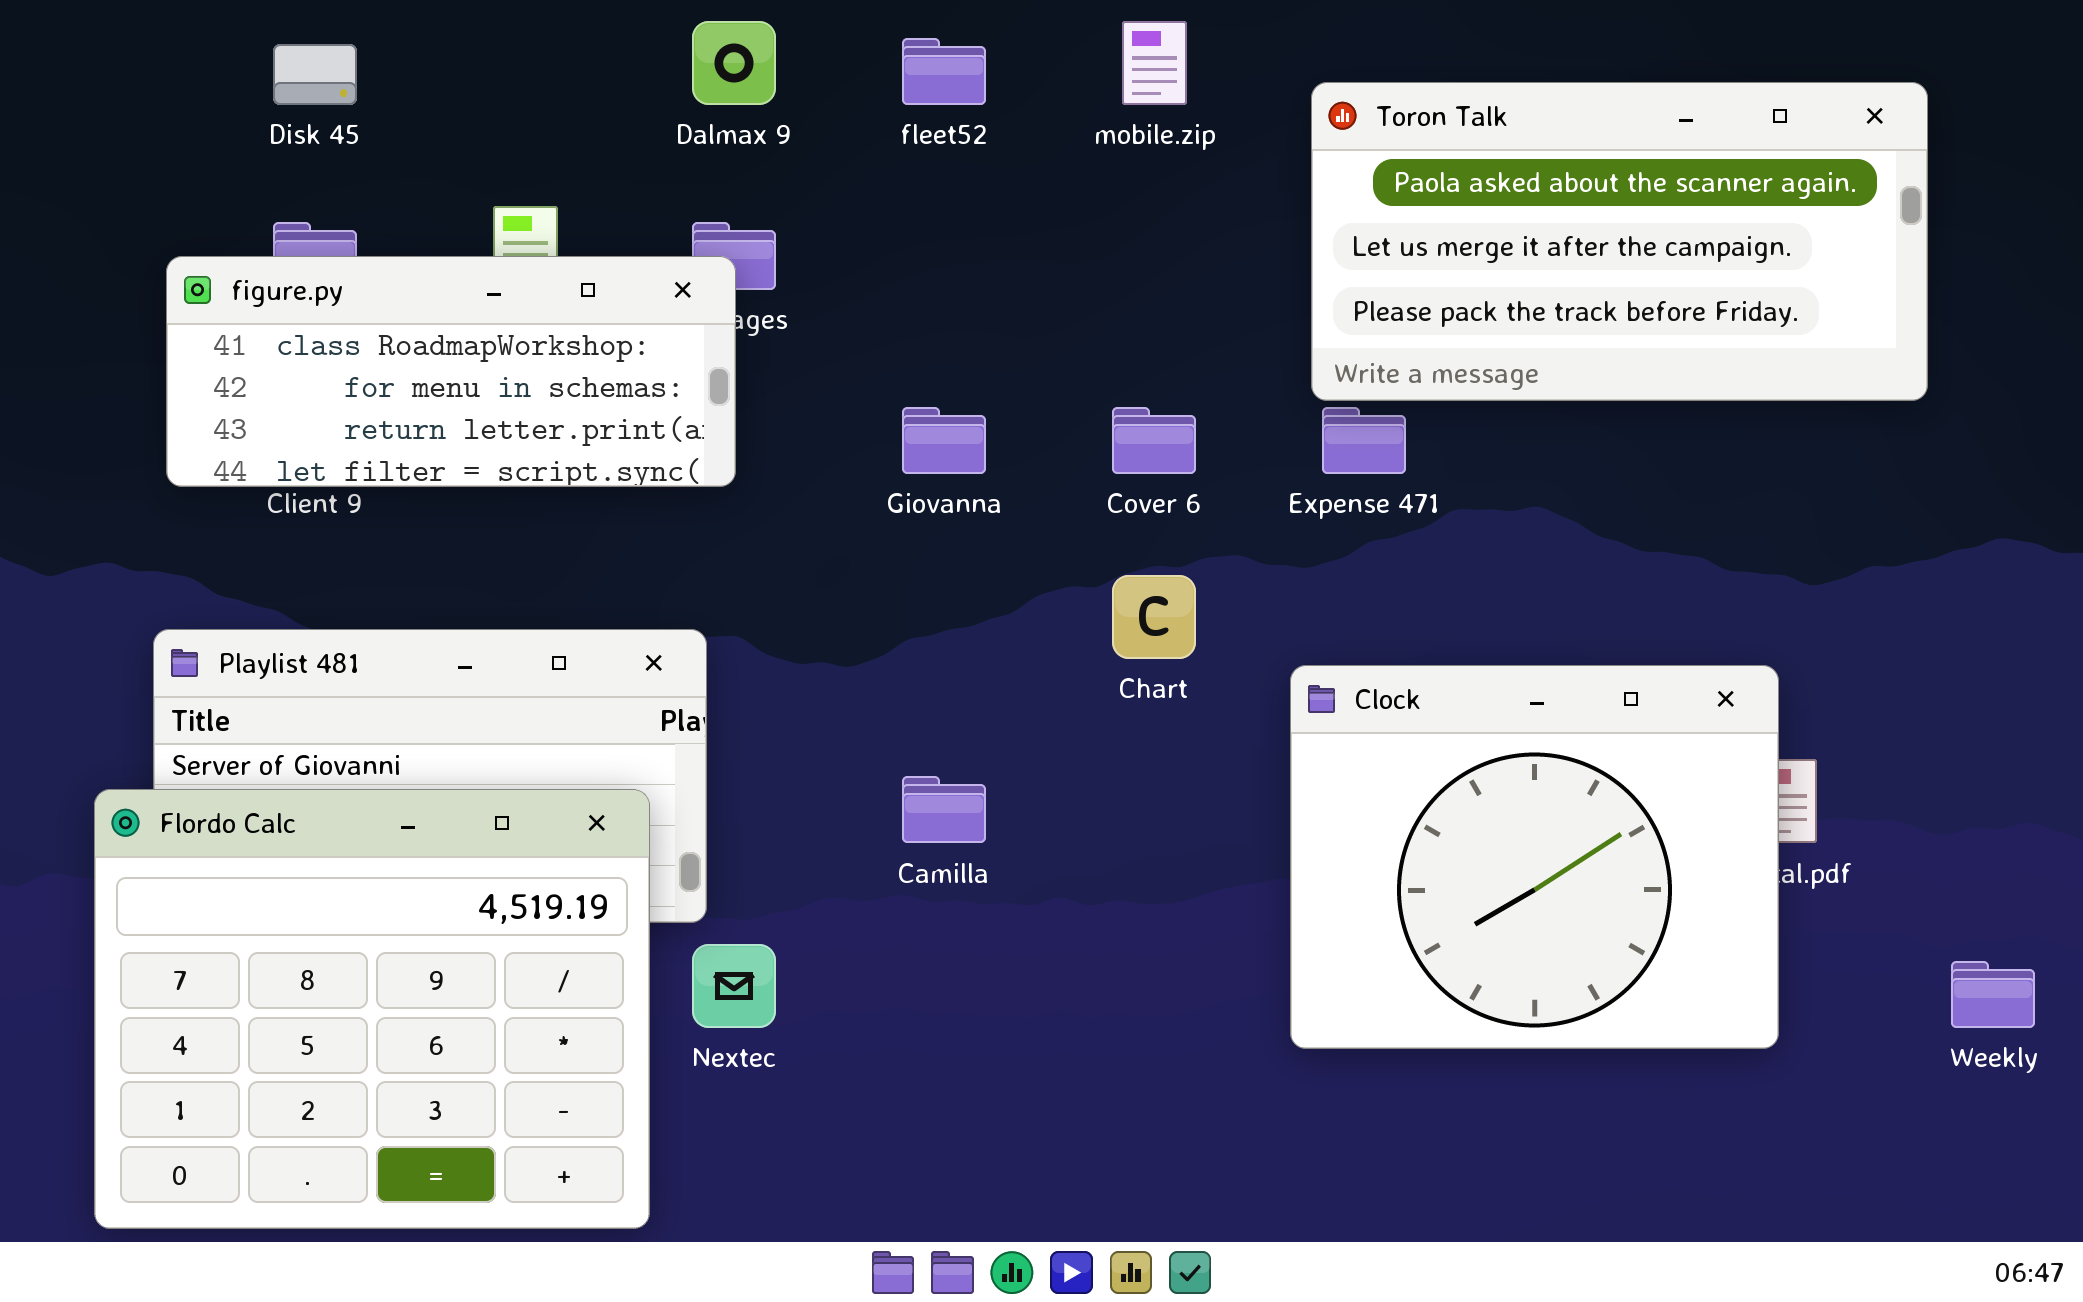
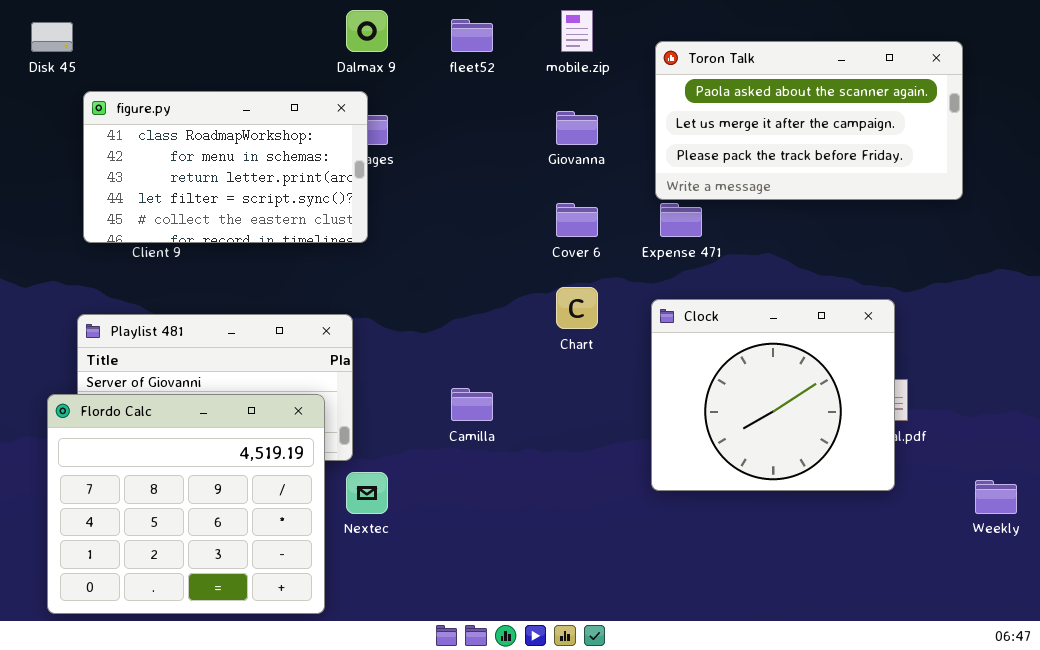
Disk 45: [273,44,357,105] -> [31,22,73,52], moved
figure.py: [166,256,736,487] -> [83,91,368,243], resized
Giovanna: [902,407,986,474] -> [556,111,598,145], moved
Clock: [1290,665,1779,1049] -> [651,299,895,491], moved

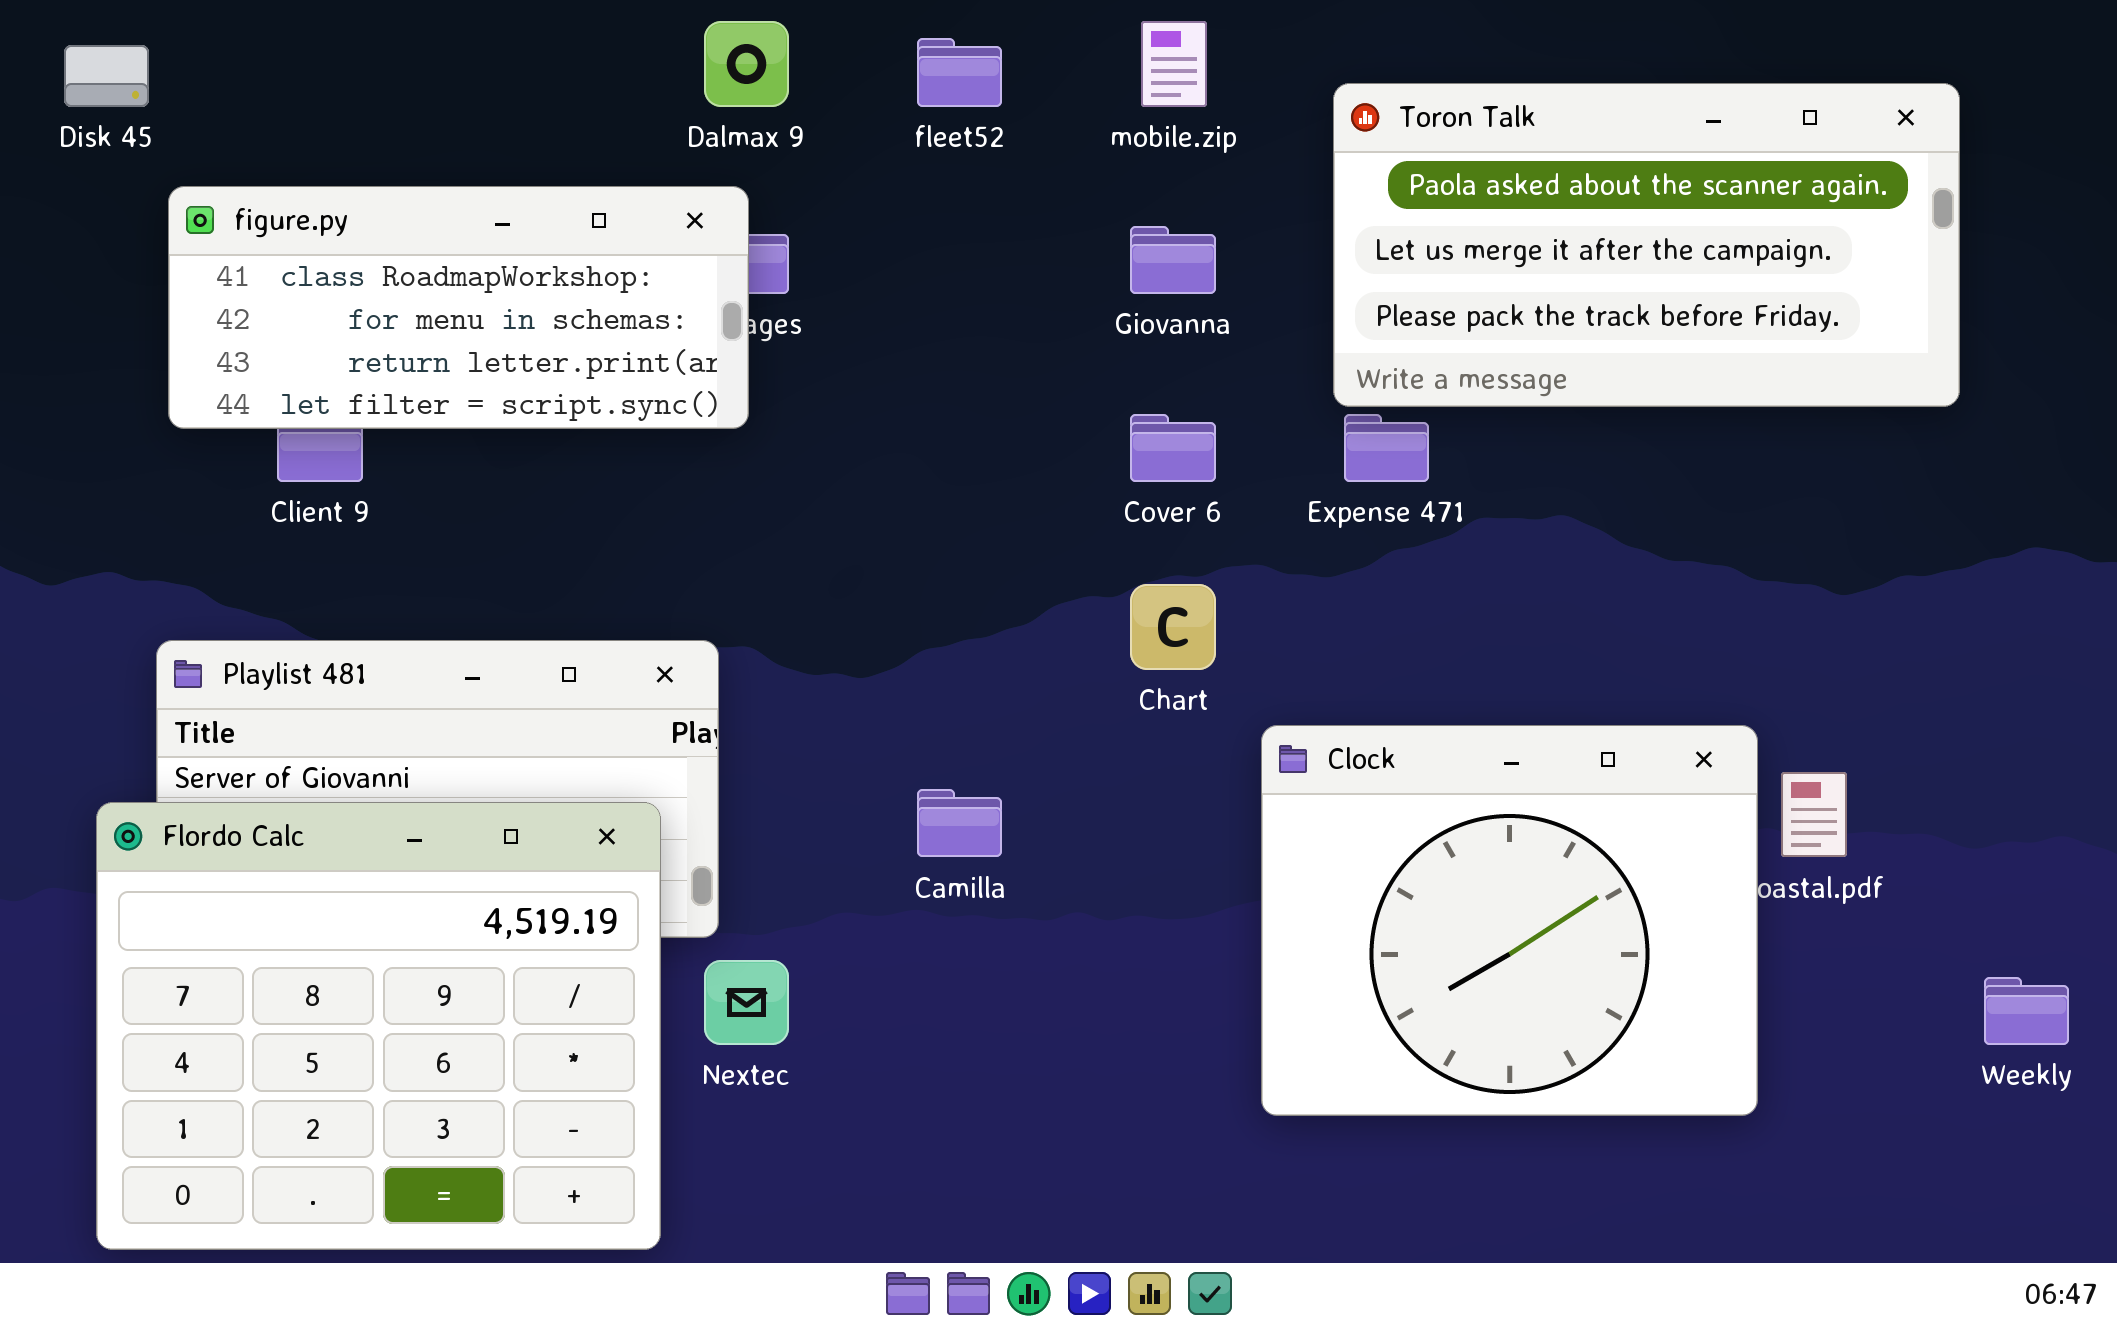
figure.py: [83,91,368,243] -> [168,186,749,429], resized
Clock: [651,299,895,491] -> [1261,725,1758,1116], moved

